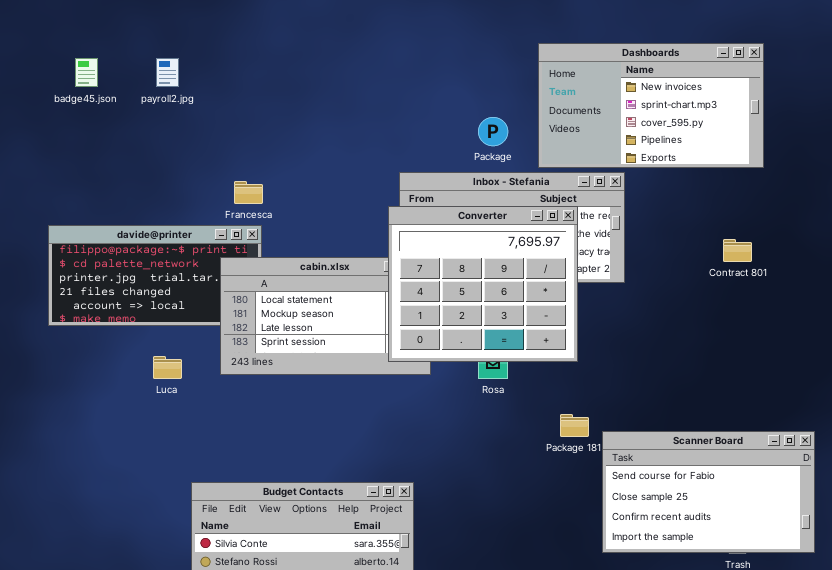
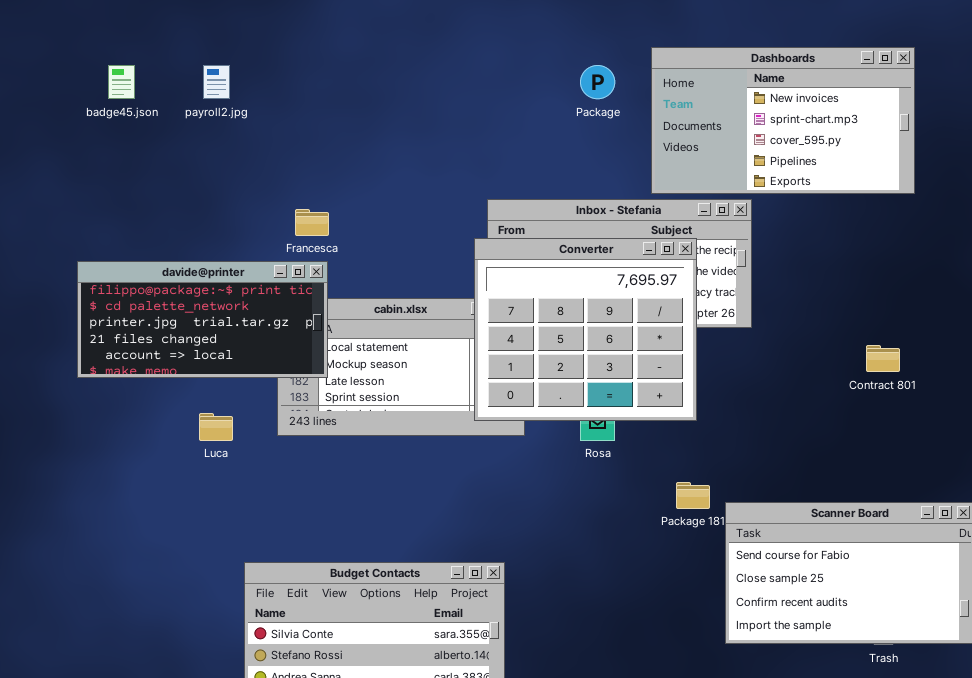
Package: [478,117,508,146] -> [580,65,615,99], moved
davide@printer: [48,225,262,326] -> [77,261,328,378], raised
Contract 801: [723,239,752,262] -> [866,345,900,372], moved

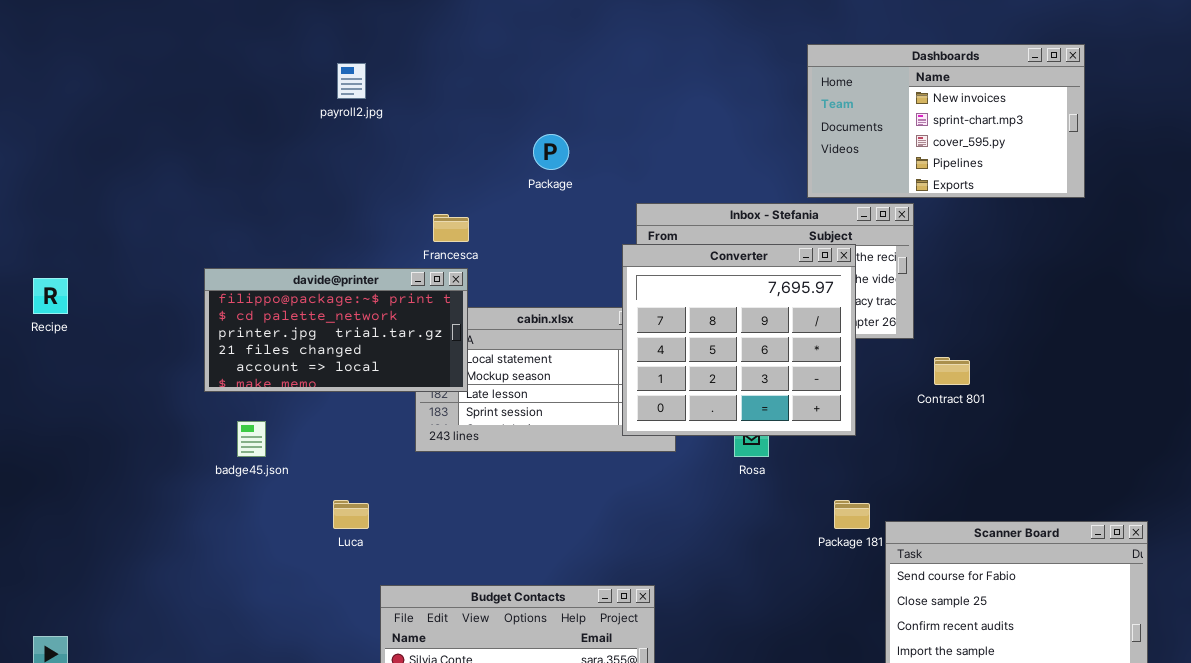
badge45.json: [108,65,135,99] -> [237,421,266,457], moved
Package: [580,65,615,99] -> [533,134,569,170], moved
Contract 801: [866,345,900,372] -> [934,357,970,385], moved
Luca: [199,413,233,441] -> [333,500,369,529], moved

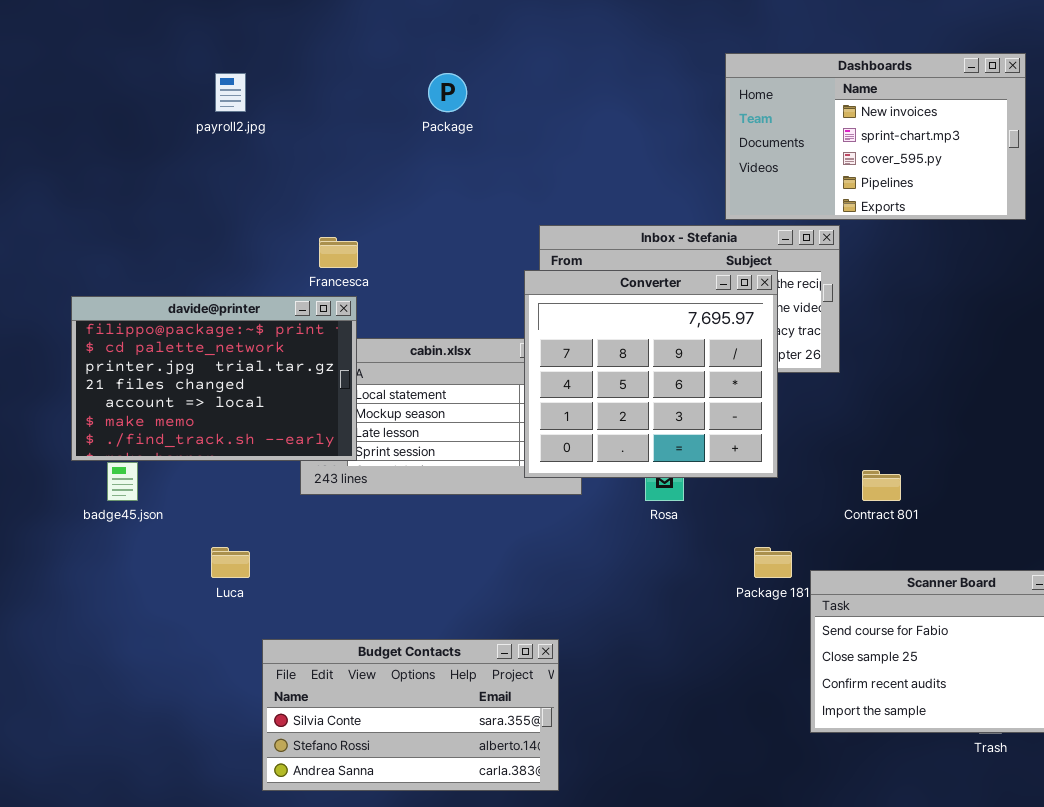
Package: [533,134,569,170] -> [428,73,467,112], moved
davide@printer: [204,268,468,392] -> [71,296,357,461], resized
Contract 801: [934,357,970,385] -> [862,470,901,501], moved

